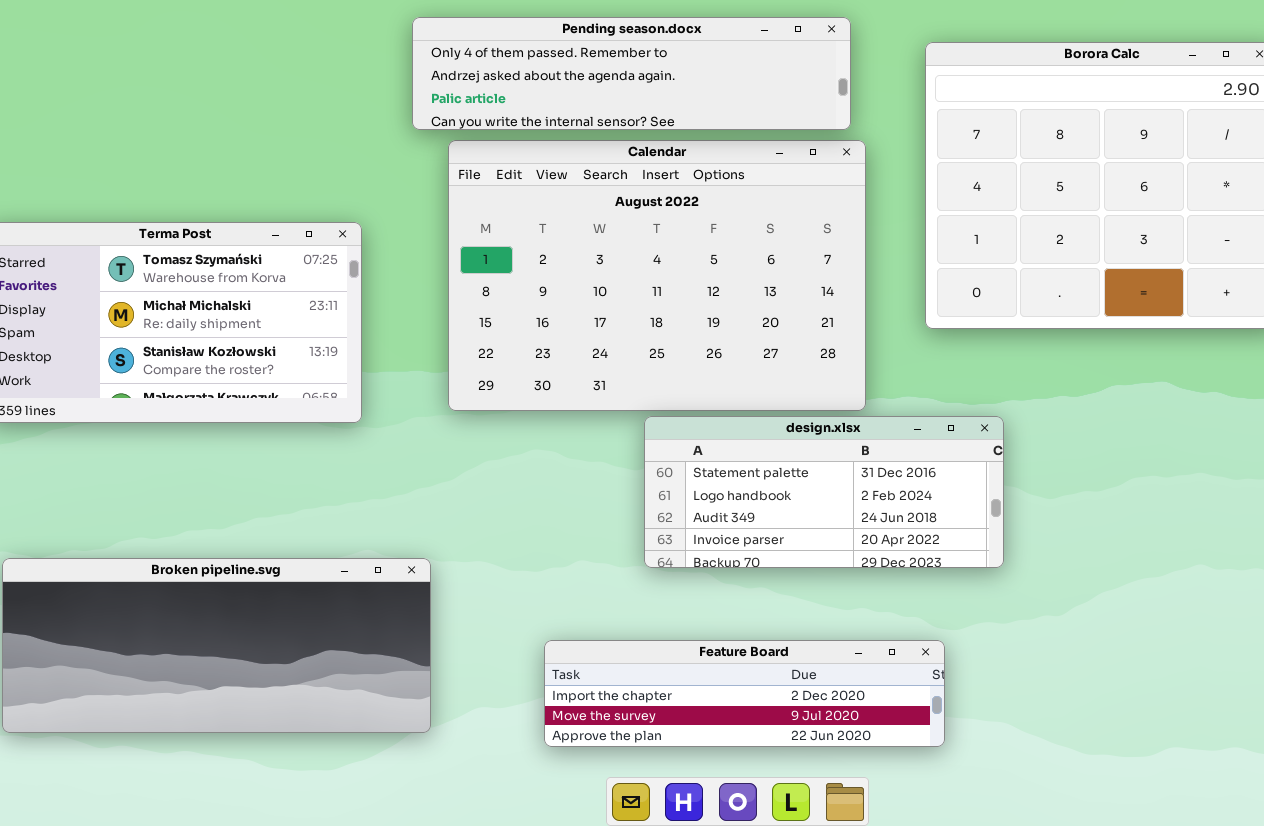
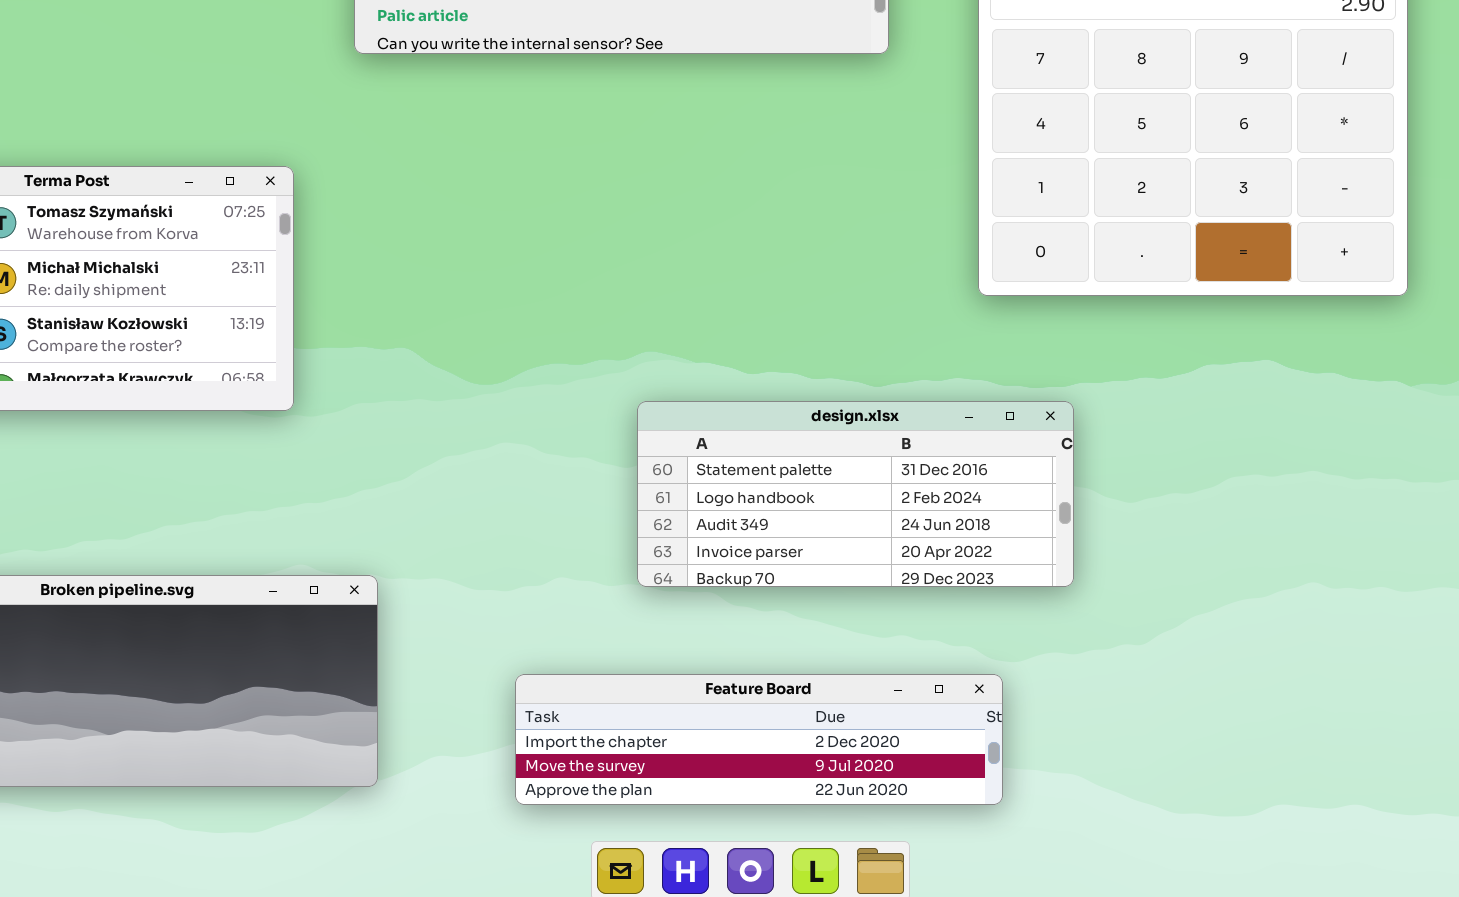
Calendar: [448,140,866,411] -> none, closed

